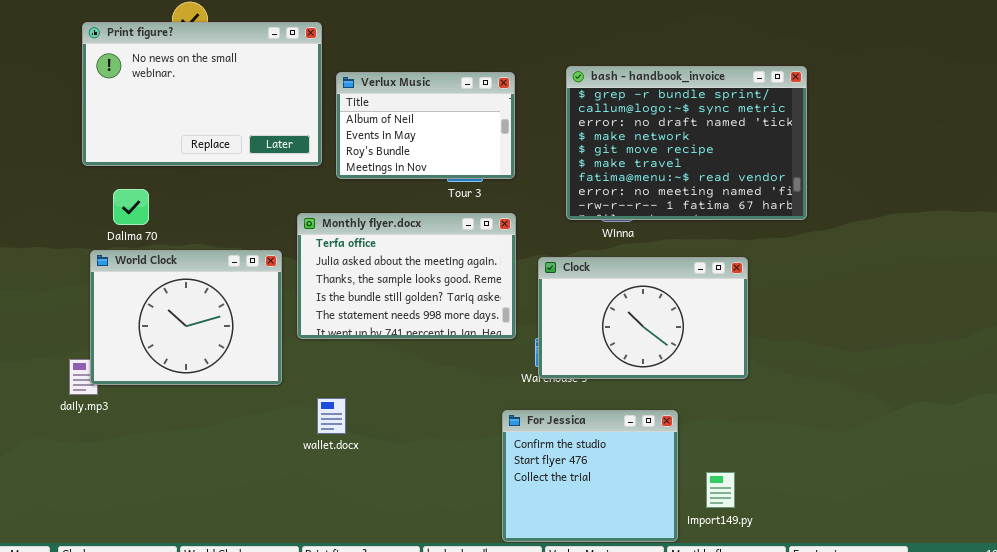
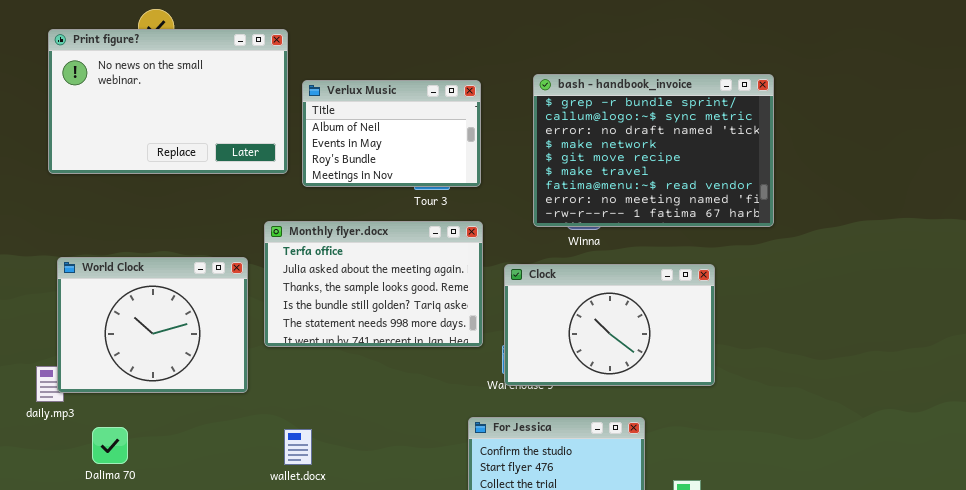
Dalima 70: [113,189,149,225] -> [92,427,128,464], moved
wallet.docx: [317,398,346,434] -> [284,429,312,465], moved

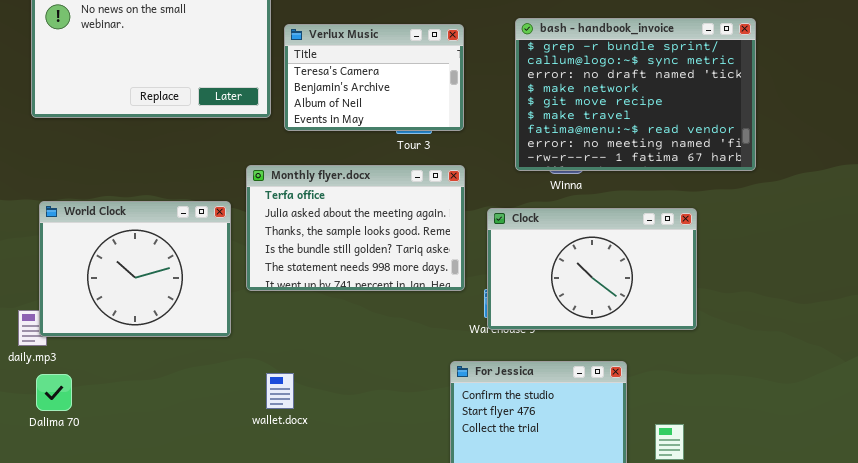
Verlux Music: [302,80,481,187] -> [284,24,464,131], scrolled up 2 rows
Dalima 70: [92,427,128,464] -> [36,374,72,411], moved

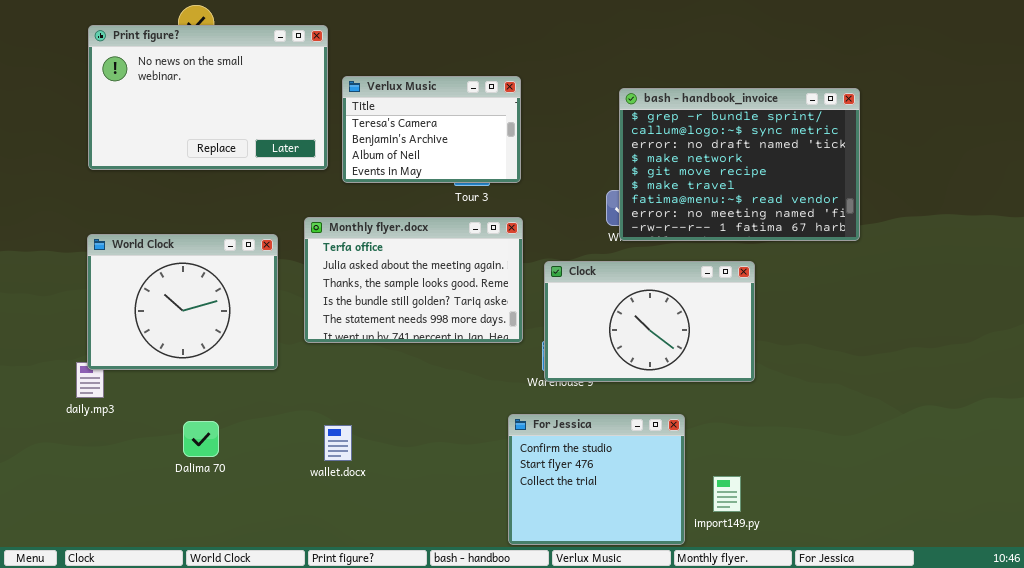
bash - handbook_invoice: [515,18,756,171] -> [619,88,860,241], moved
World Clock: [39,201,231,337] -> [87,234,278,370], moved
Dalima 70: [36,374,72,411] -> [183,421,219,457], moved

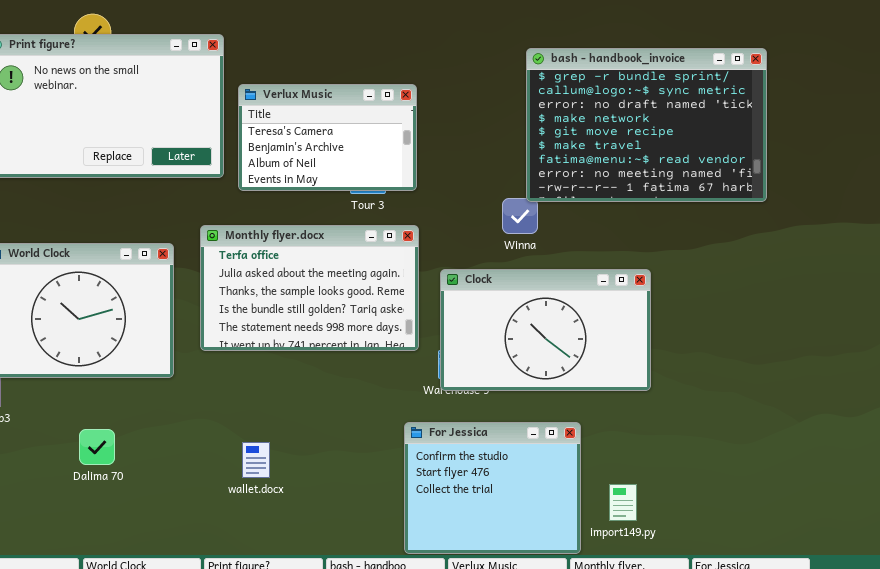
bash - handbook_invoice: [619,88,860,241] -> [526,48,767,202], moved
wallet.docx: [324,425,352,461] -> [242,442,270,478], moved

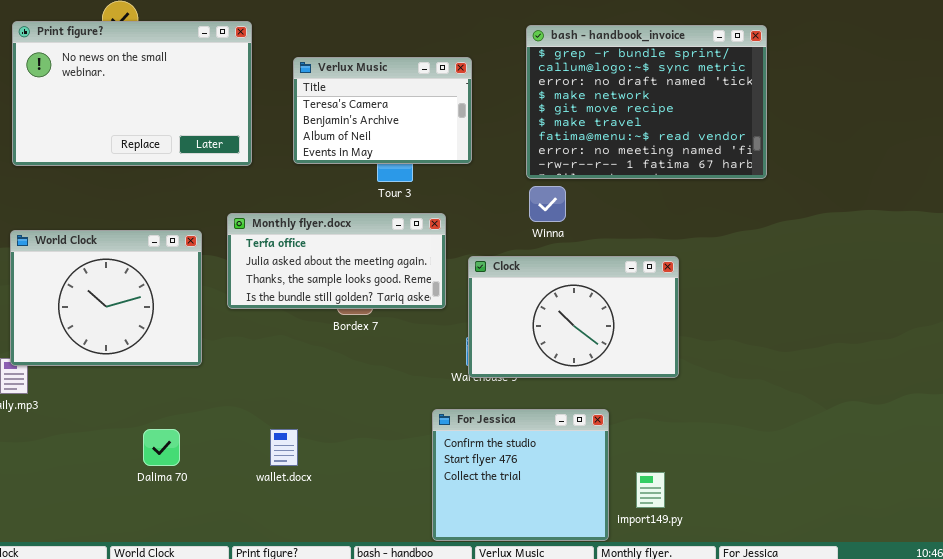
bash - handbook_invoice: [526,48,767,202] -> [526,25,767,179], moved
Verlux Music: [238,84,417,191] -> [293,57,472,164], moved
Monthly flyer.docx: [200,225,419,351] -> [227,213,446,309], resized
Dalima 70: [79,429,115,465] -> [143,429,180,466], moved

